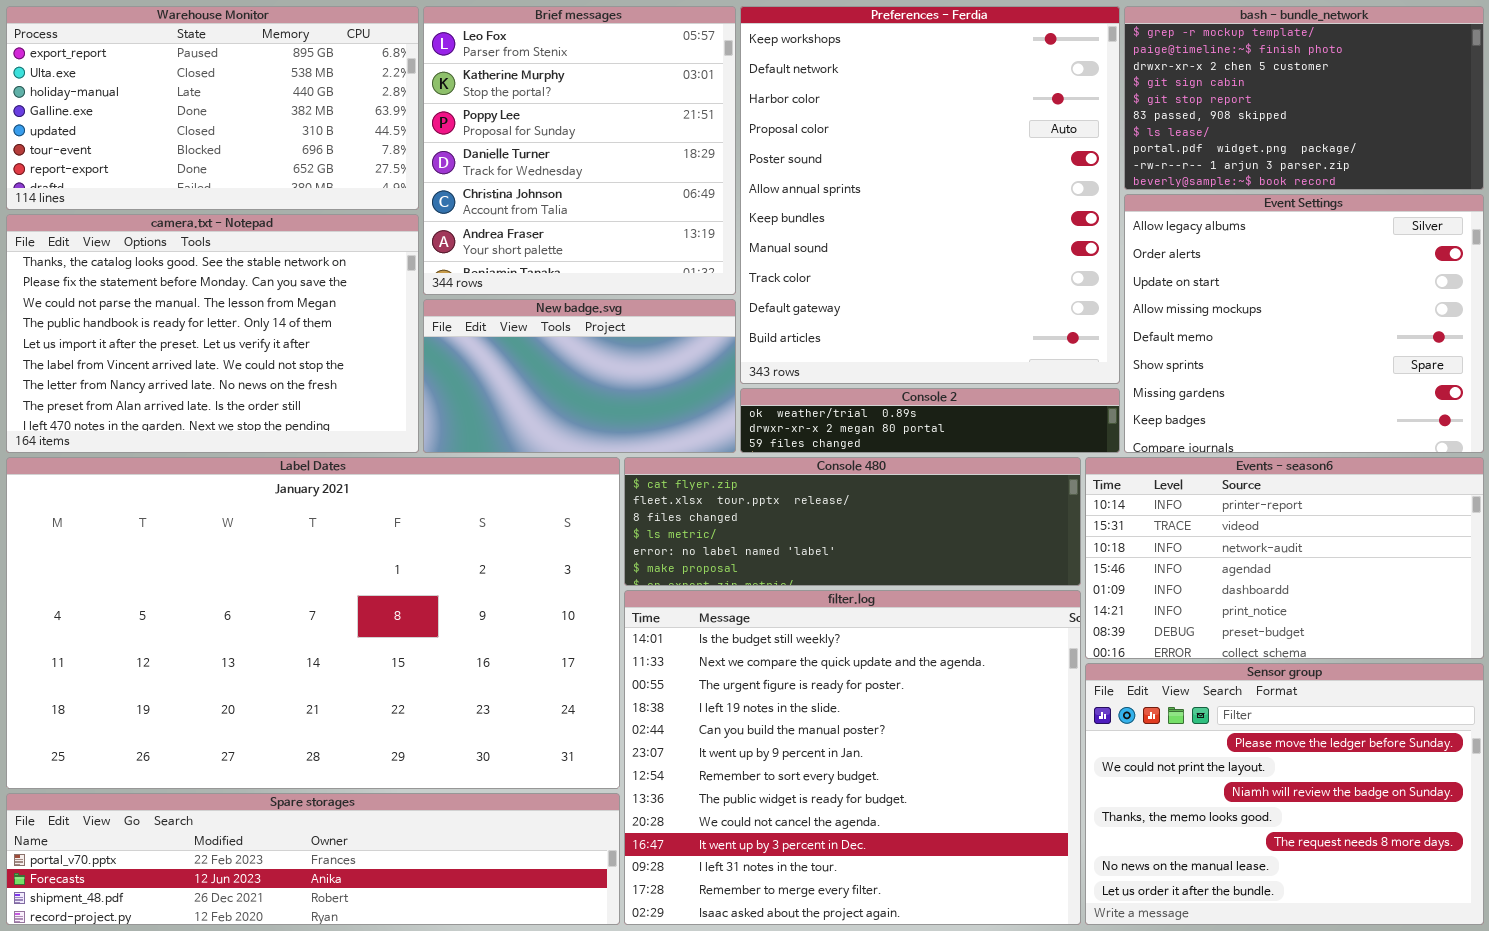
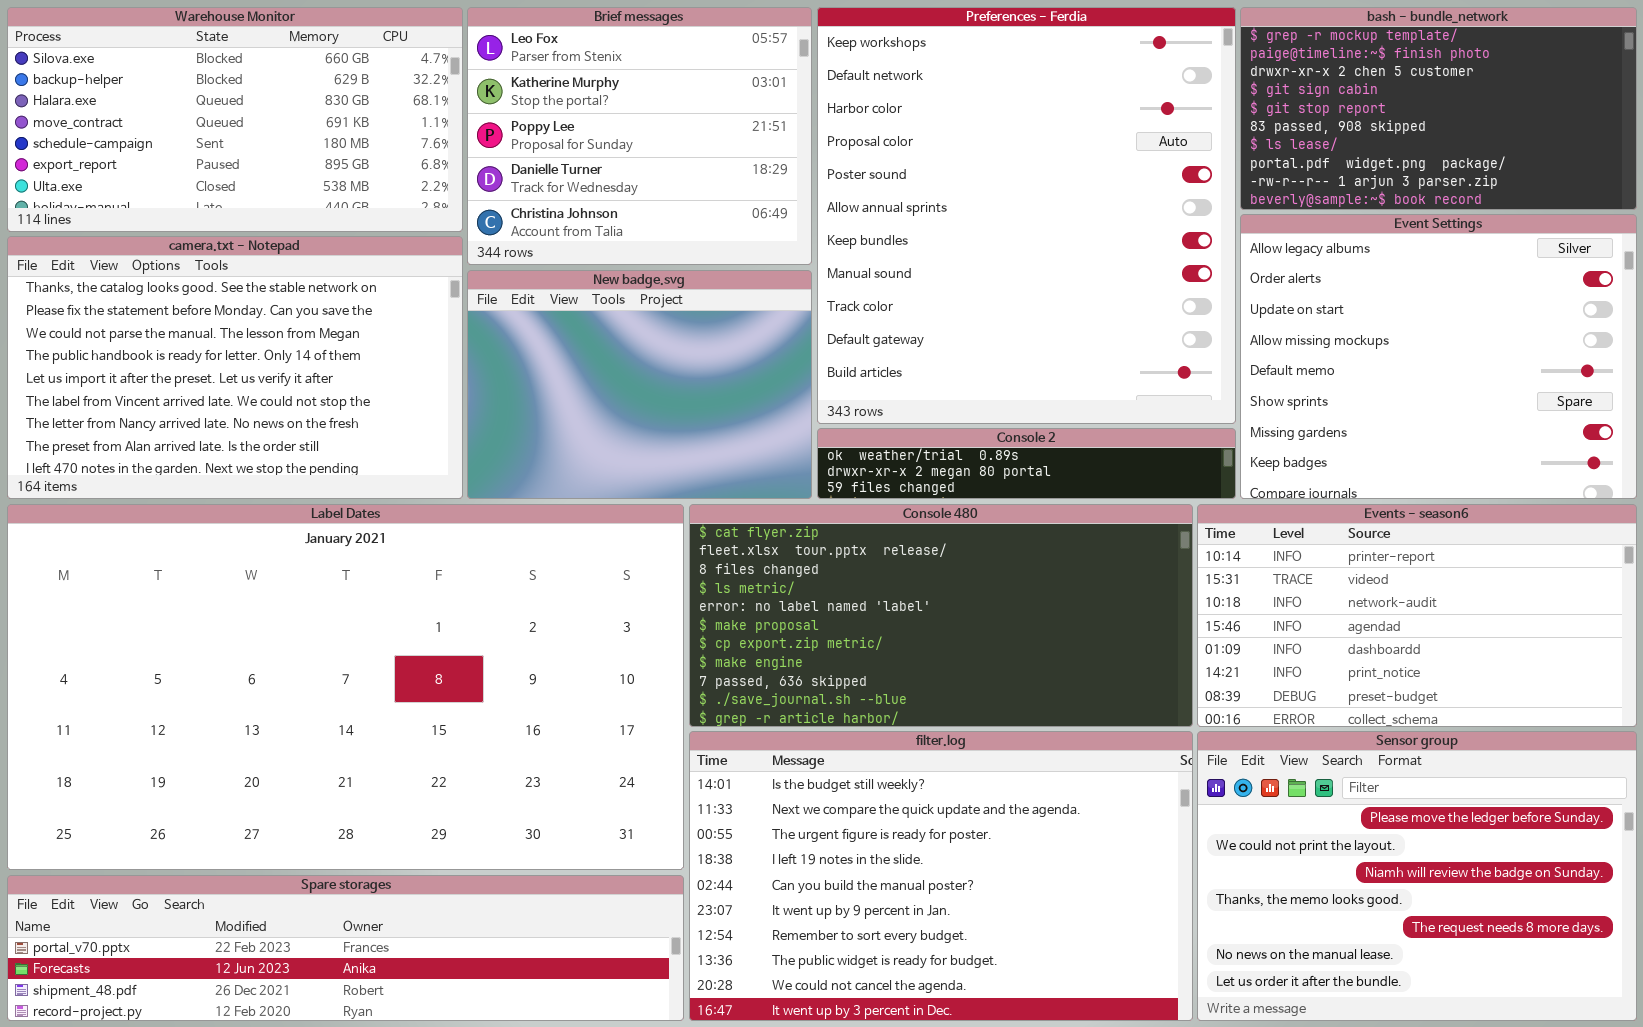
Warehouse Monitor: [6,6,419,210] -> [7,7,463,232], scrolled up 5 rows
Brief messages: [423,6,736,295] -> [467,7,812,265], resized
New badge.svg: [423,299,736,453] -> [467,270,812,499], resized
Console 480: [624,457,1081,586] -> [689,504,1193,727], resized
filter.log: [624,590,1081,925] -> [689,731,1193,1021], resized

